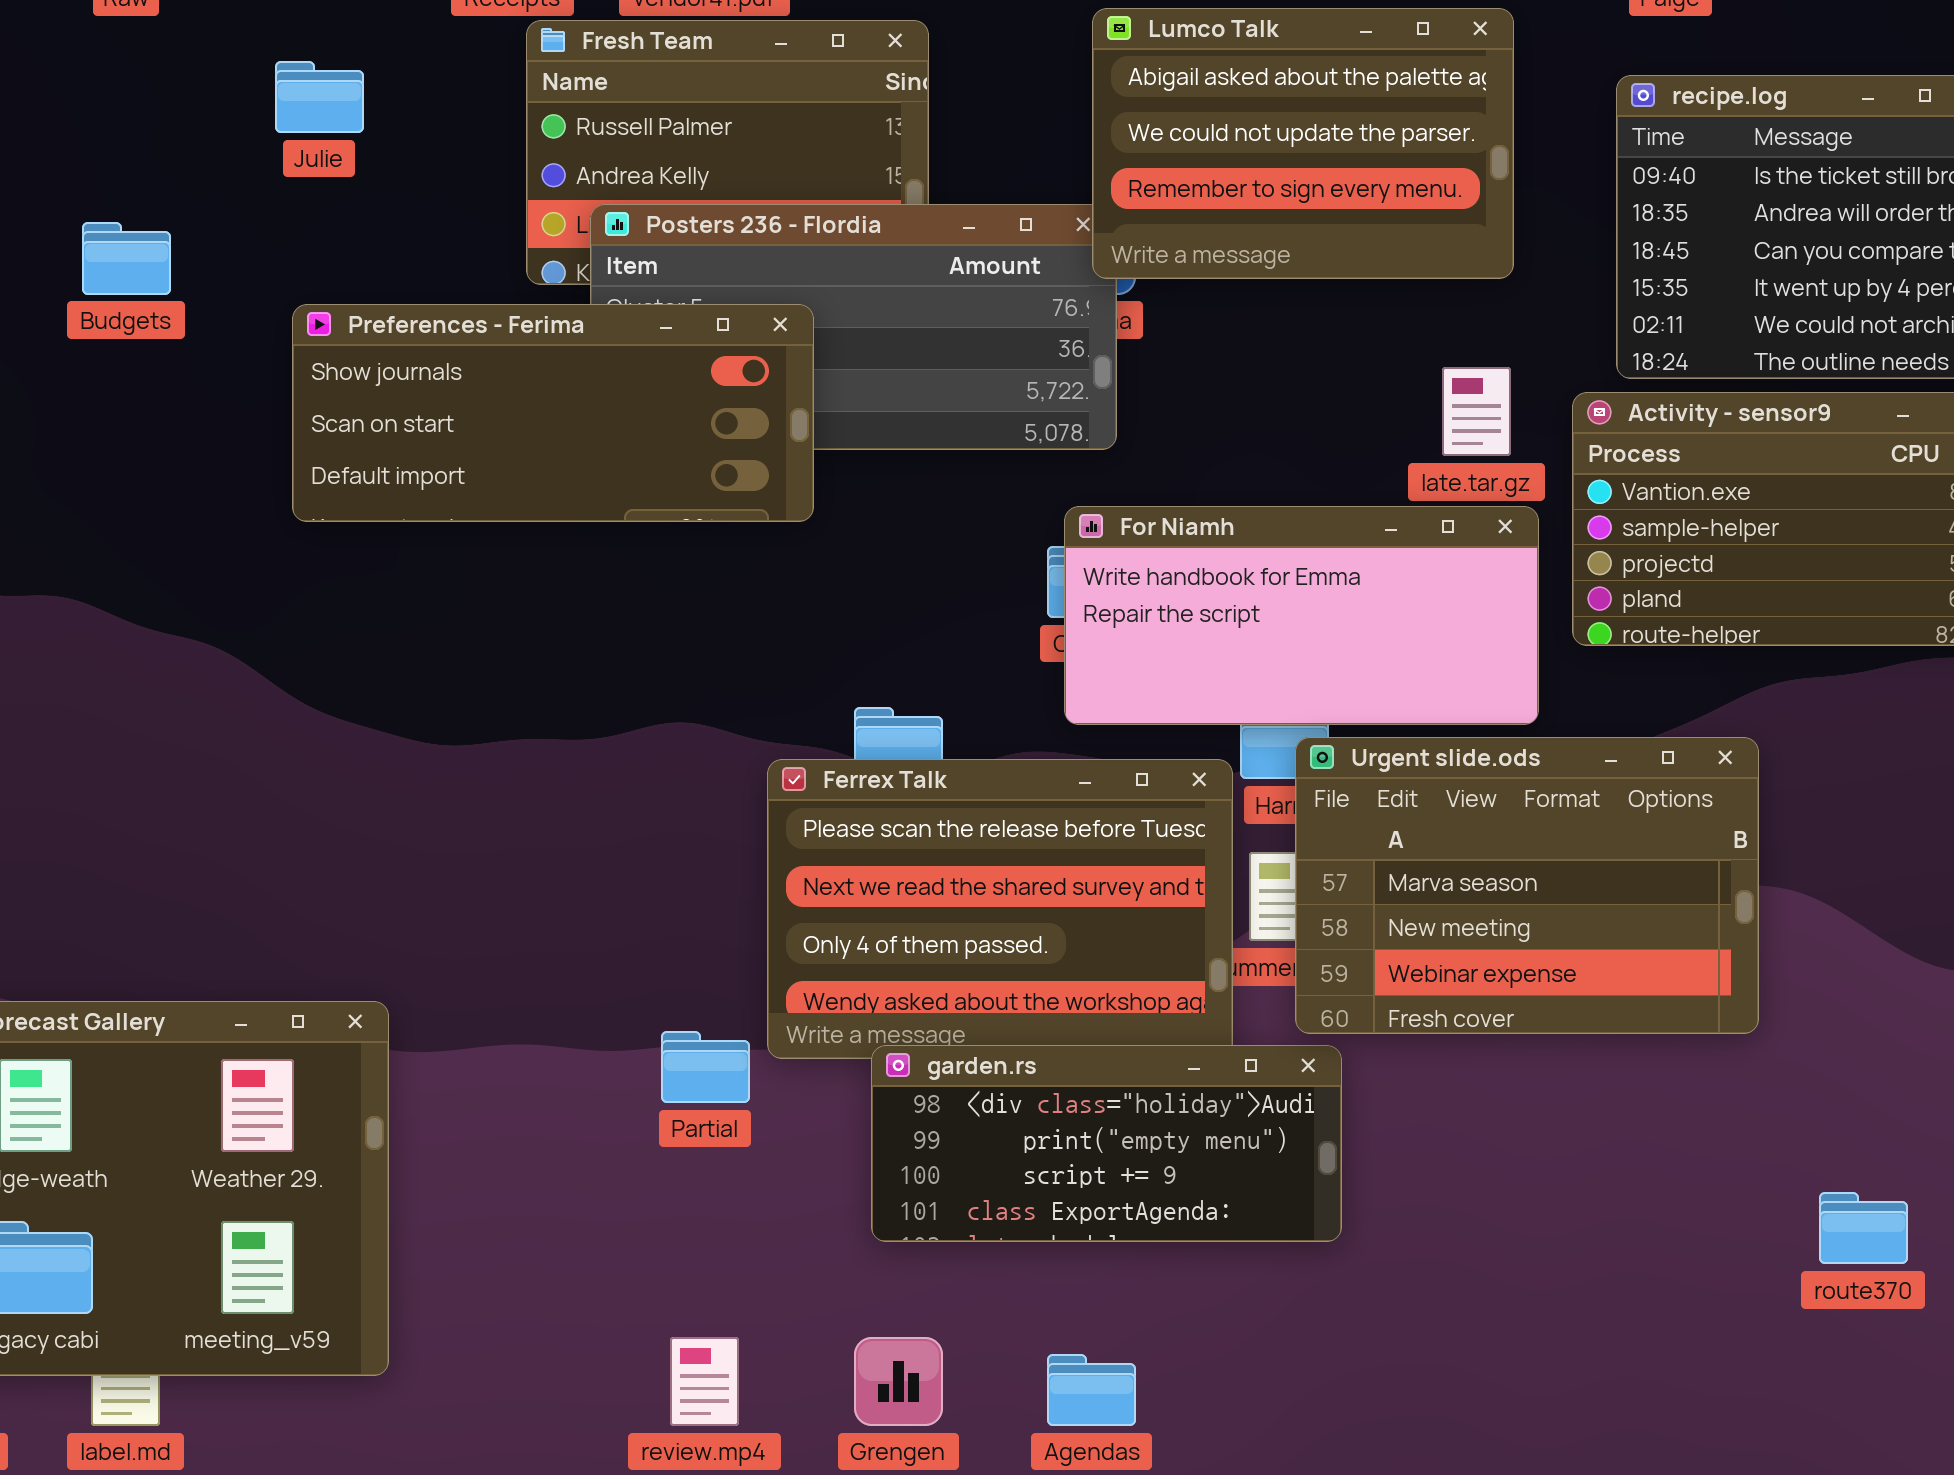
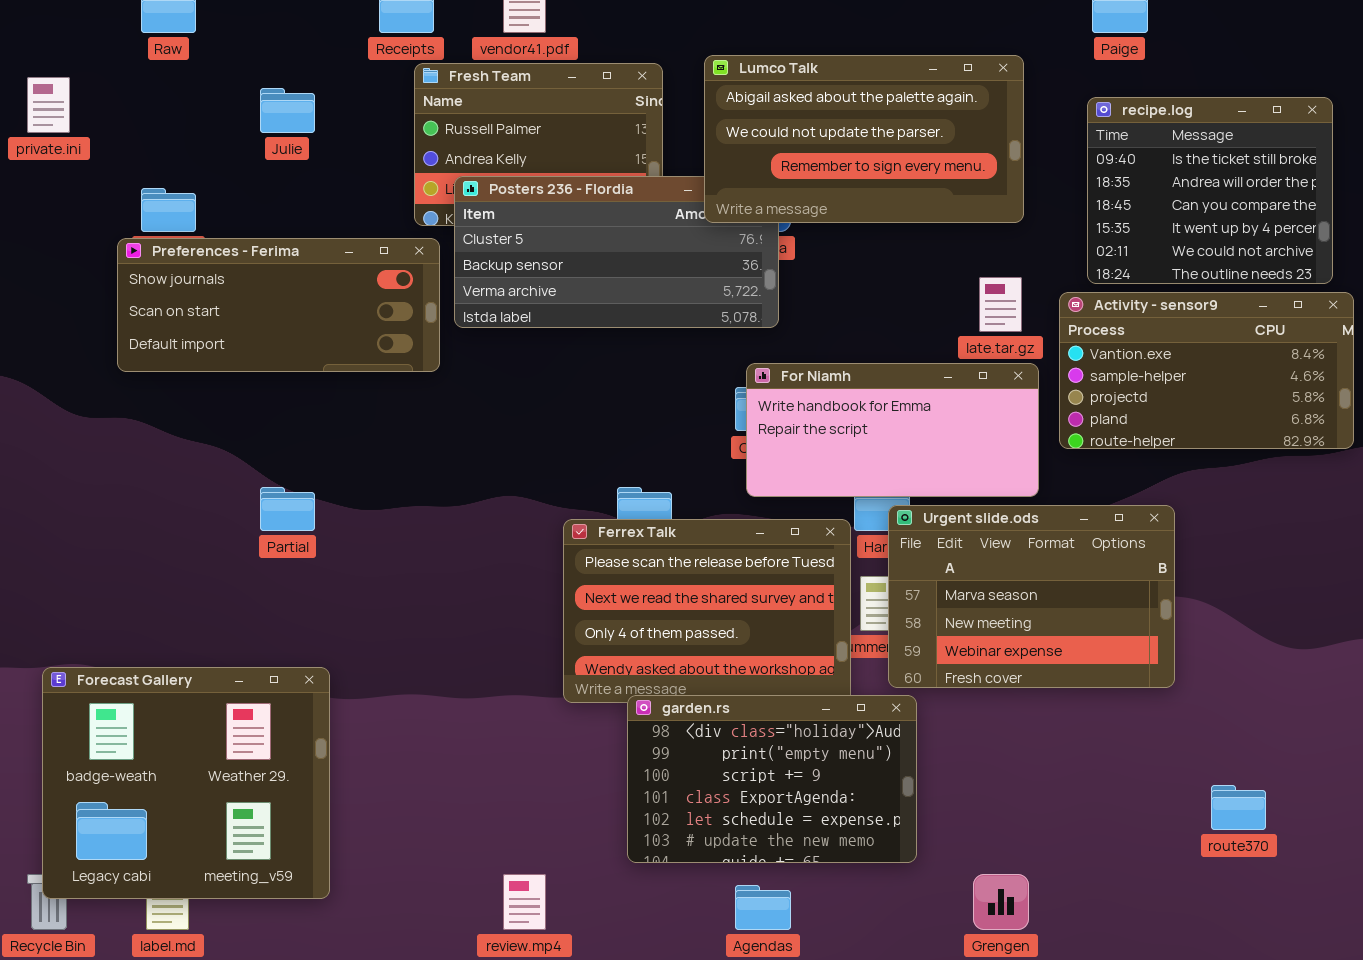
Lumco Talk: [1092,8,1514,279] -> [704,55,1024,223], resized
Preferences - Ferima: [292,304,814,522] -> [117,238,440,372], moved
Partial: [661,1031,750,1103] -> [260,487,315,531], moved
garden.rs: [871,1045,1342,1242] -> [627,695,917,863], resized
Grengen: [854,1337,943,1426] -> [973,874,1029,930], moved

